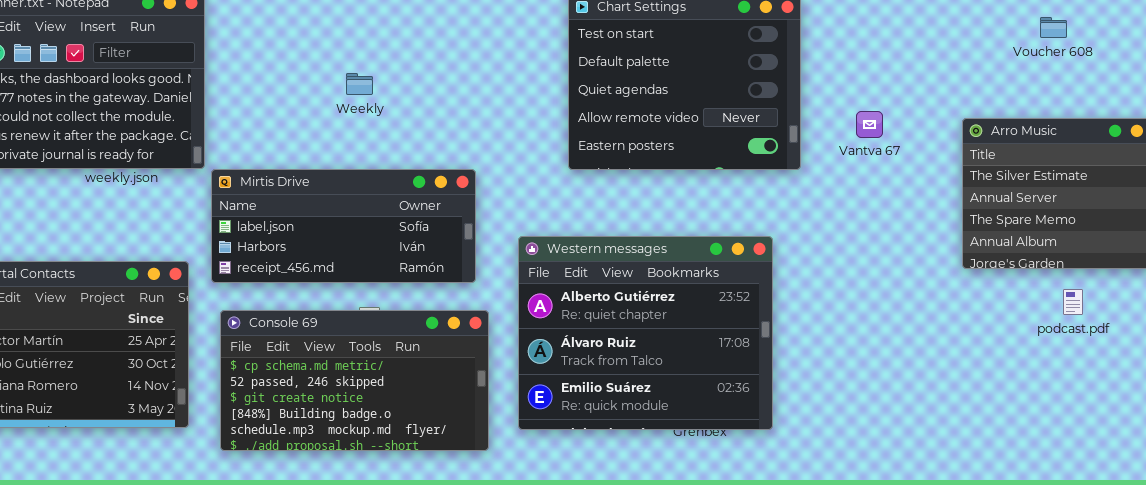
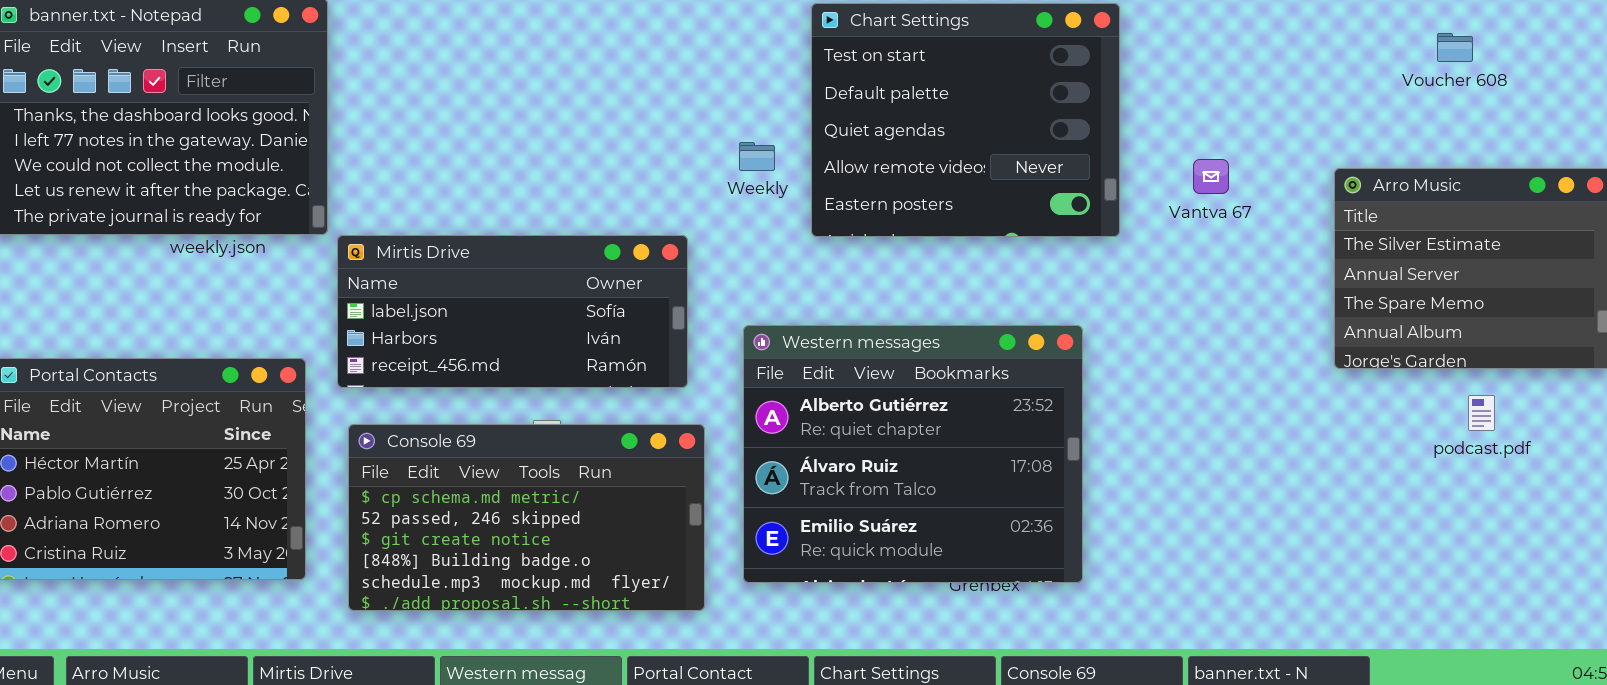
Weekly: [346,73,373,95] -> [739,142,775,171], moved

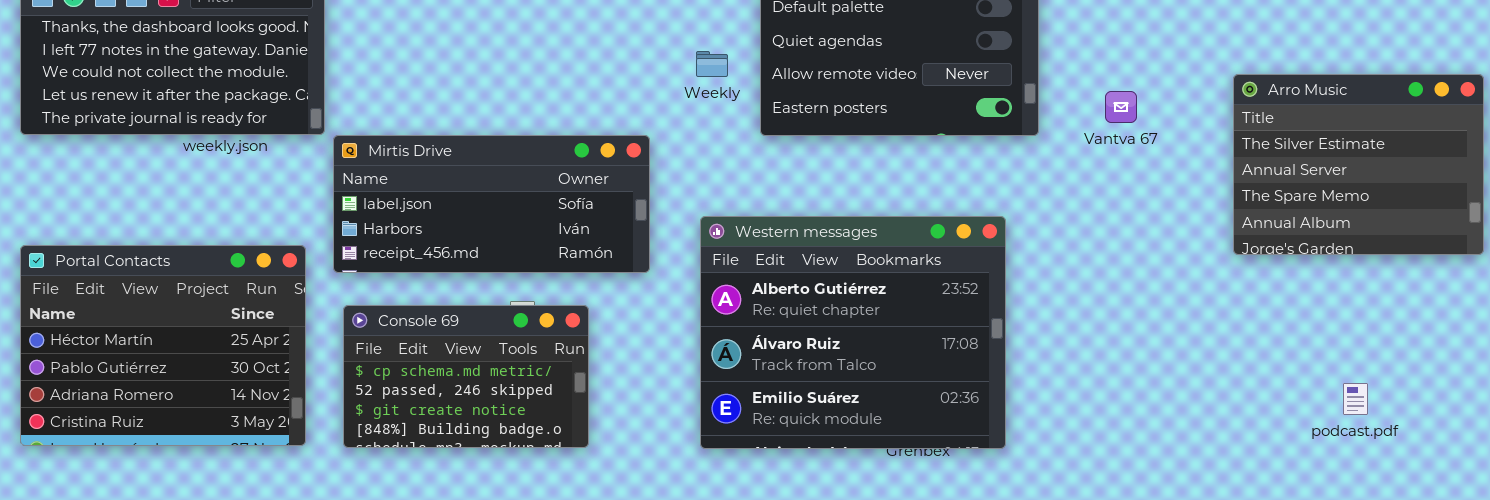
Vantva 67: [1193,159,1229,194] -> [1105,91,1137,123], moved
podcast.pdf: [1468,395,1495,431] -> [1343,383,1368,415], moved
Console 69: [348,424,705,611] -> [343,305,589,448], resized

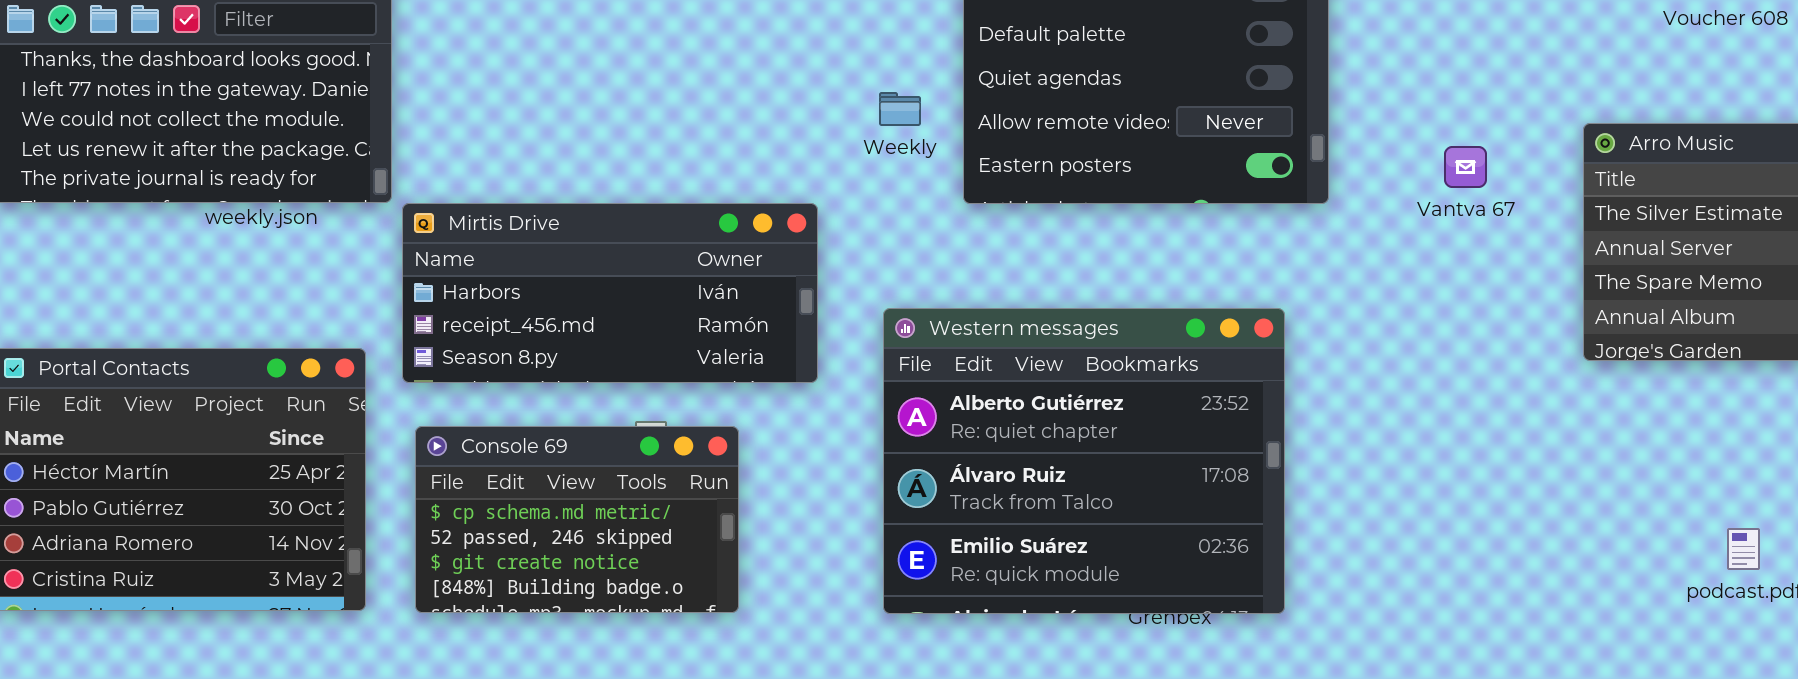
Vantva 67: [1105,91,1137,123] -> [1444,146,1487,188], moved
Mirtis Drive: [333,135,650,273] -> [402,203,818,383], scrolled down 1 row

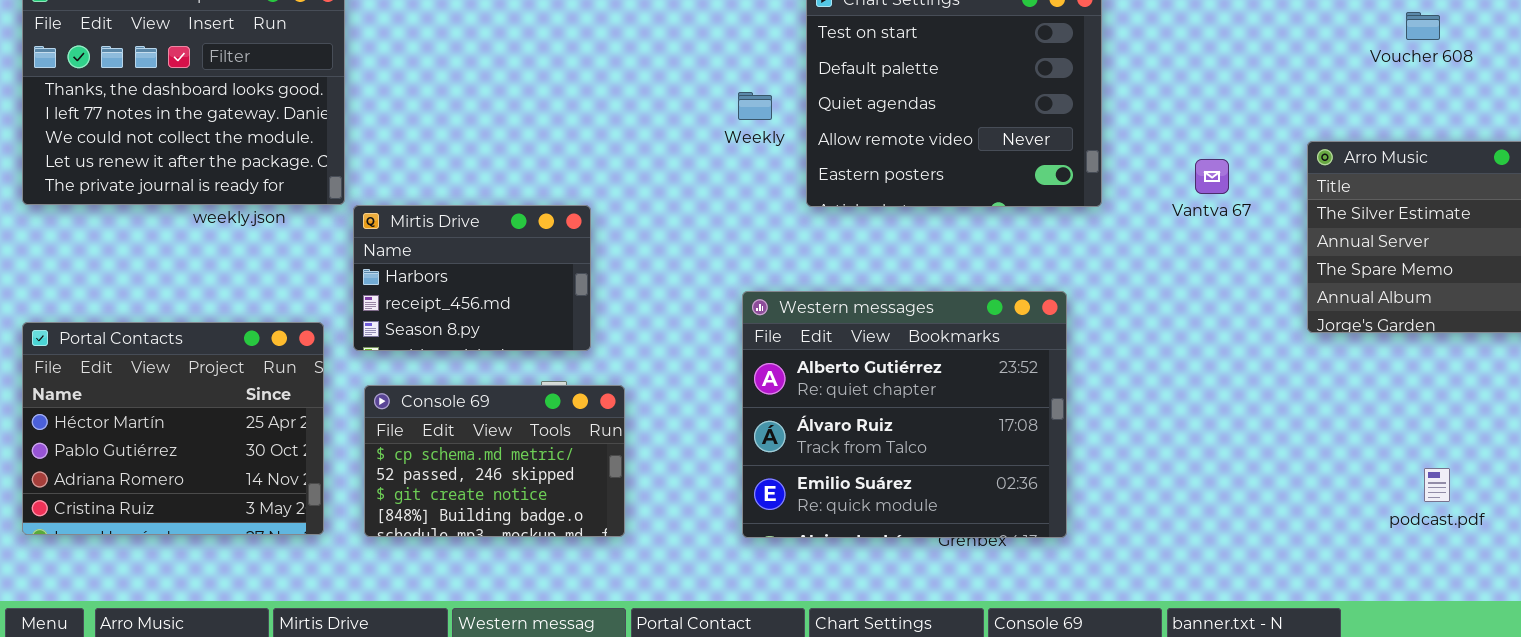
Weekly: [879,92,921,126] -> [738,92,772,120], moved
Mirtis Drive: [402,203,818,383] -> [353,205,591,351], resized

